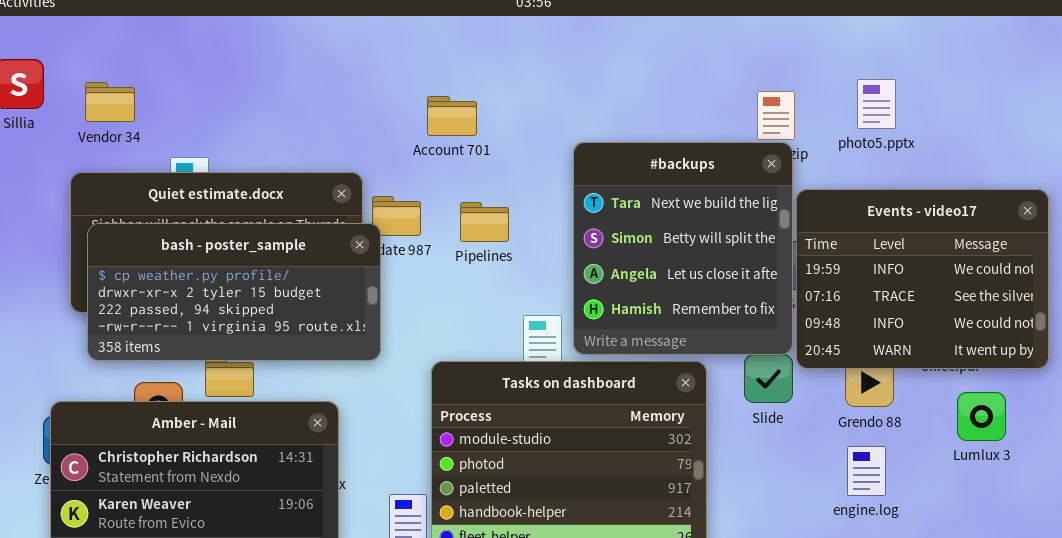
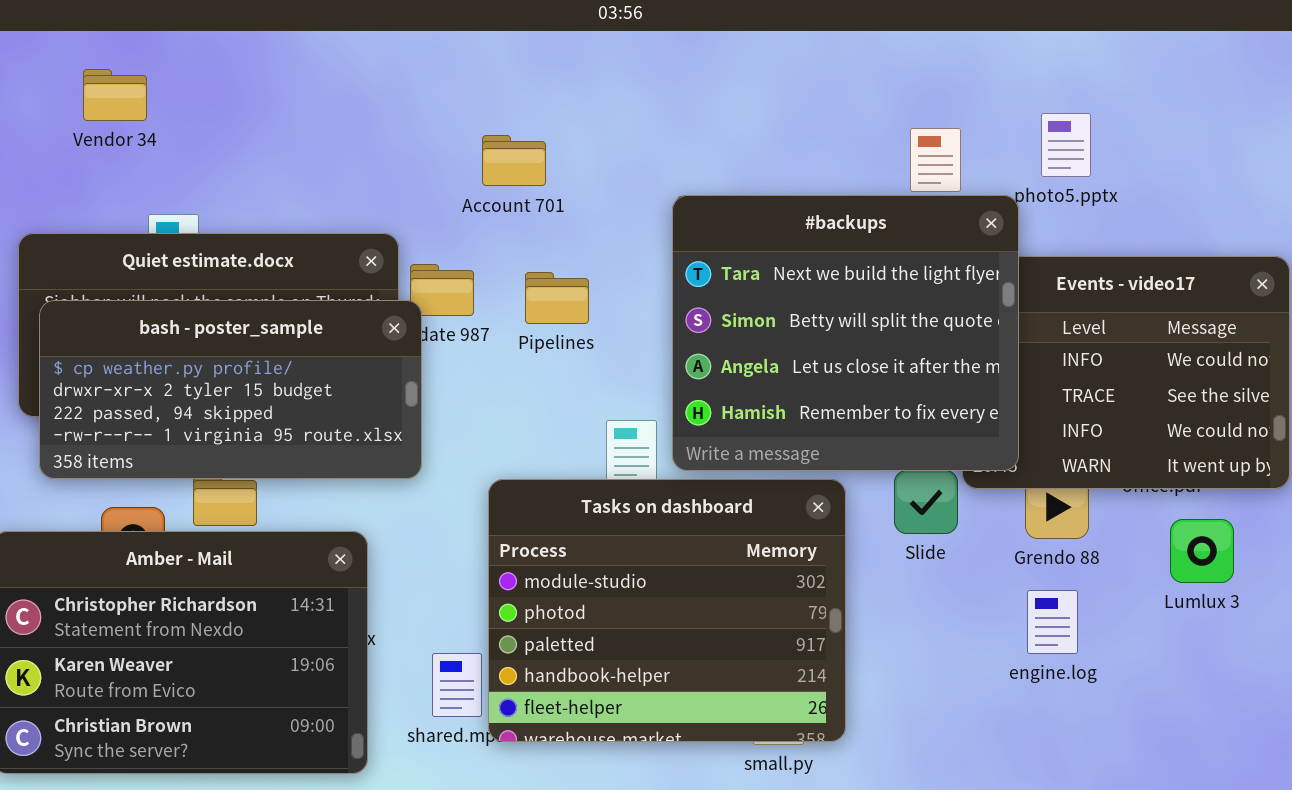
Vendor 34: [85,82,135,122] -> [83,69,147,121], moved
#backups: [573,142,793,355] -> [672,195,1019,471], resized

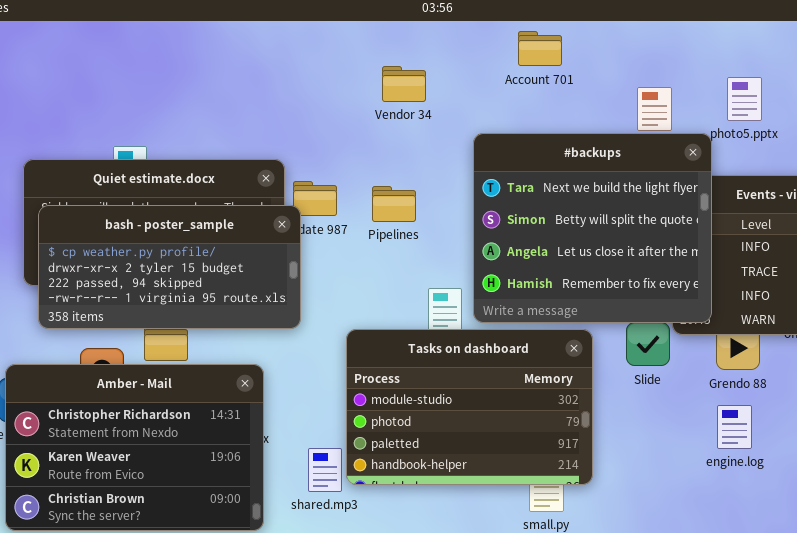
Vendor 34: [83,69,147,121] -> [382,66,426,102], moved
Account 701: [482,135,546,186] -> [518,31,562,66], moved
Tasks on dashboard: [488,479,846,742] -> [346,329,593,485], resized

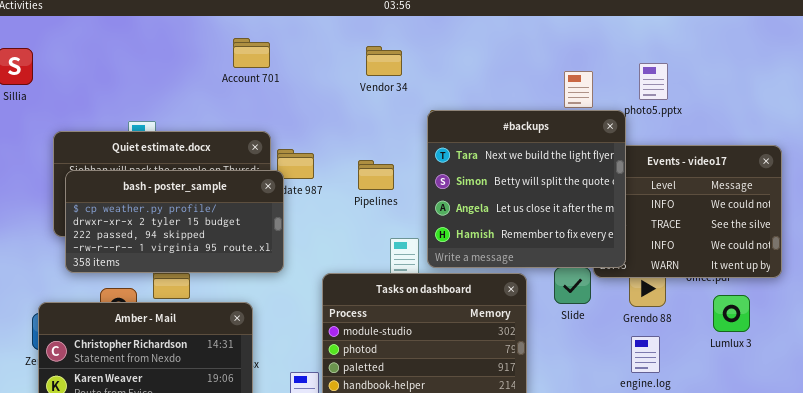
Account 701: [518,31,562,66] -> [233,38,270,68], moved
Vendor 34: [382,66,426,102] -> [366,46,402,76], moved
Pipelines: [372,186,416,222] -> [358,160,394,190], moved

